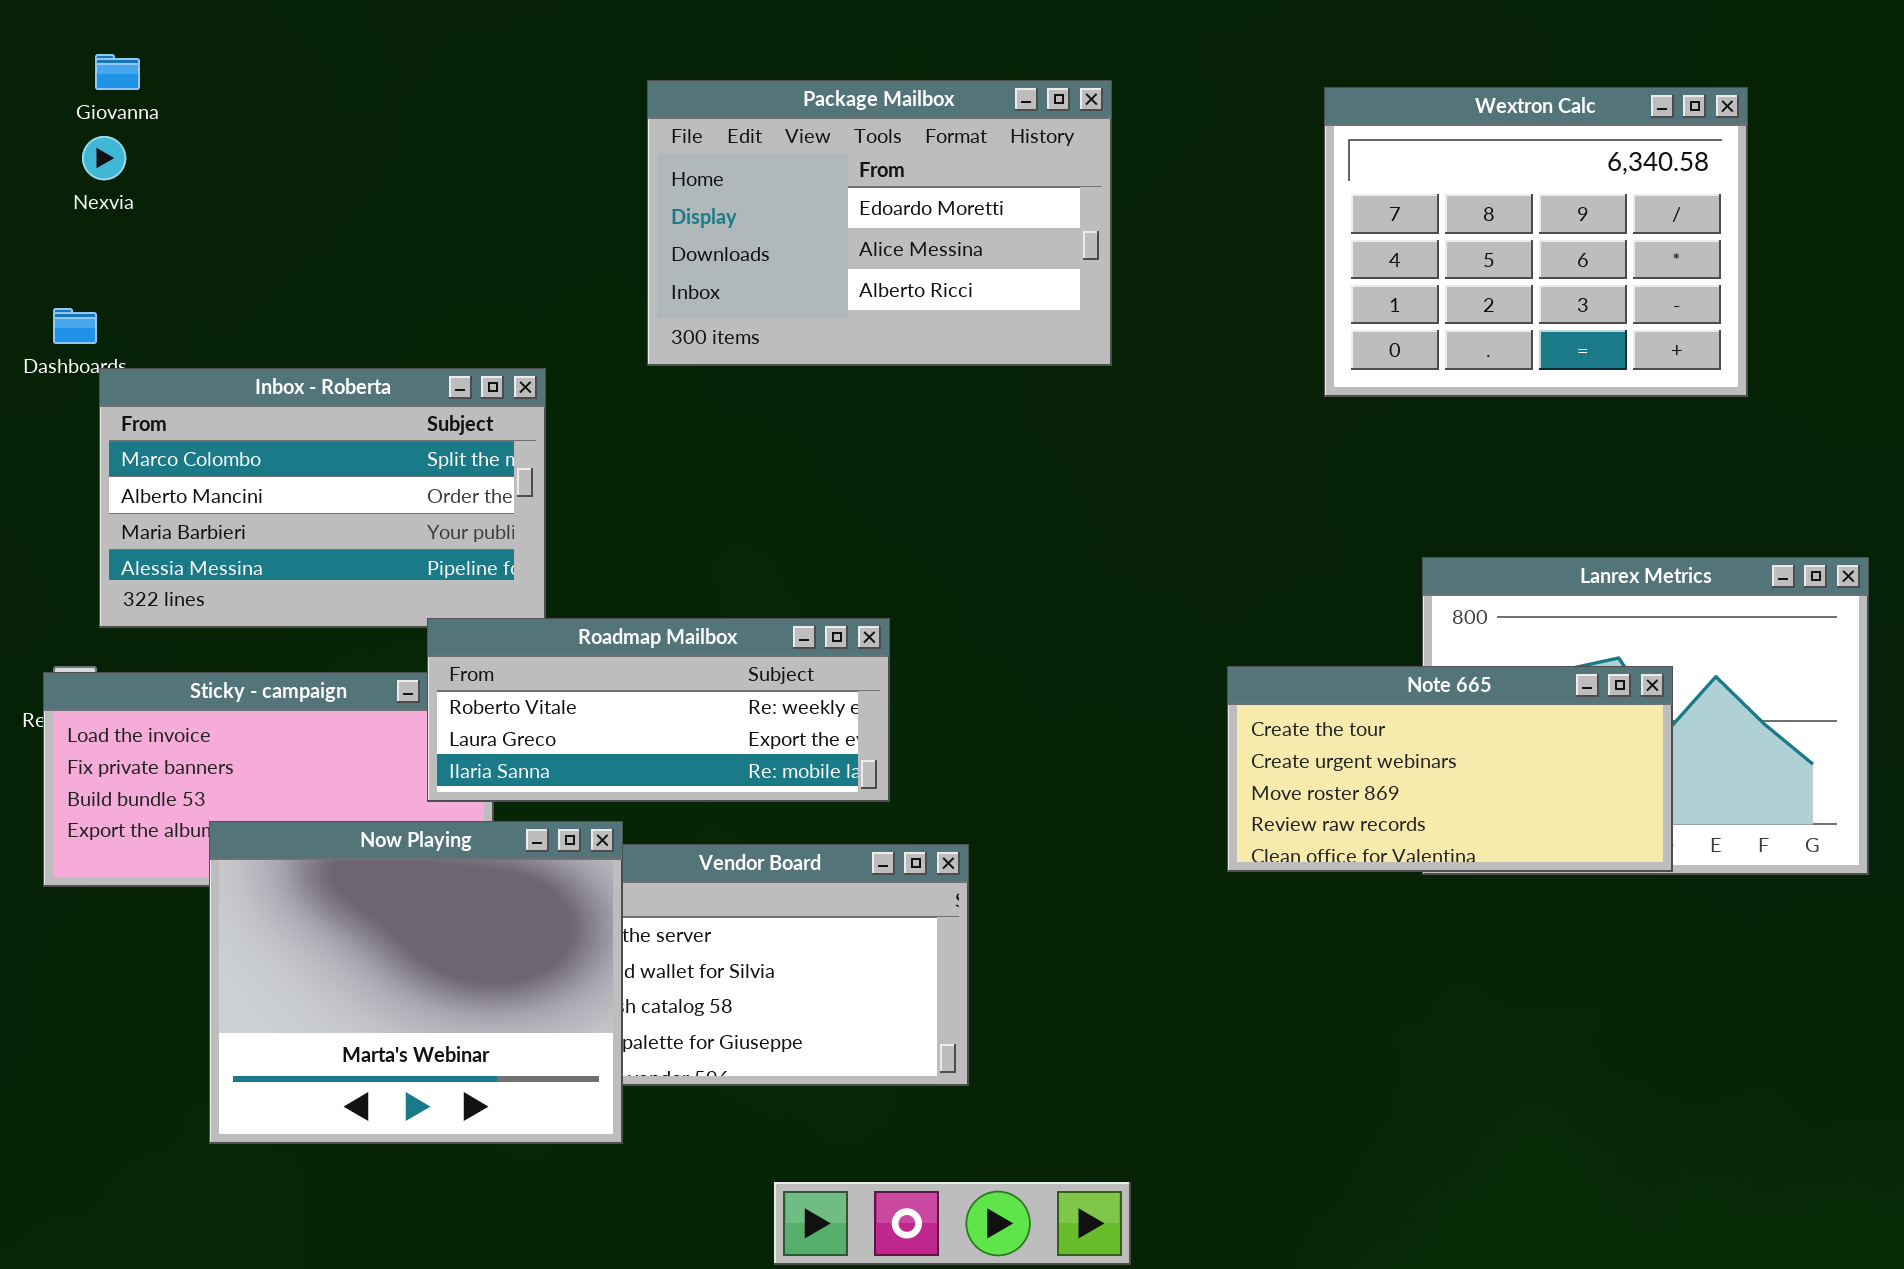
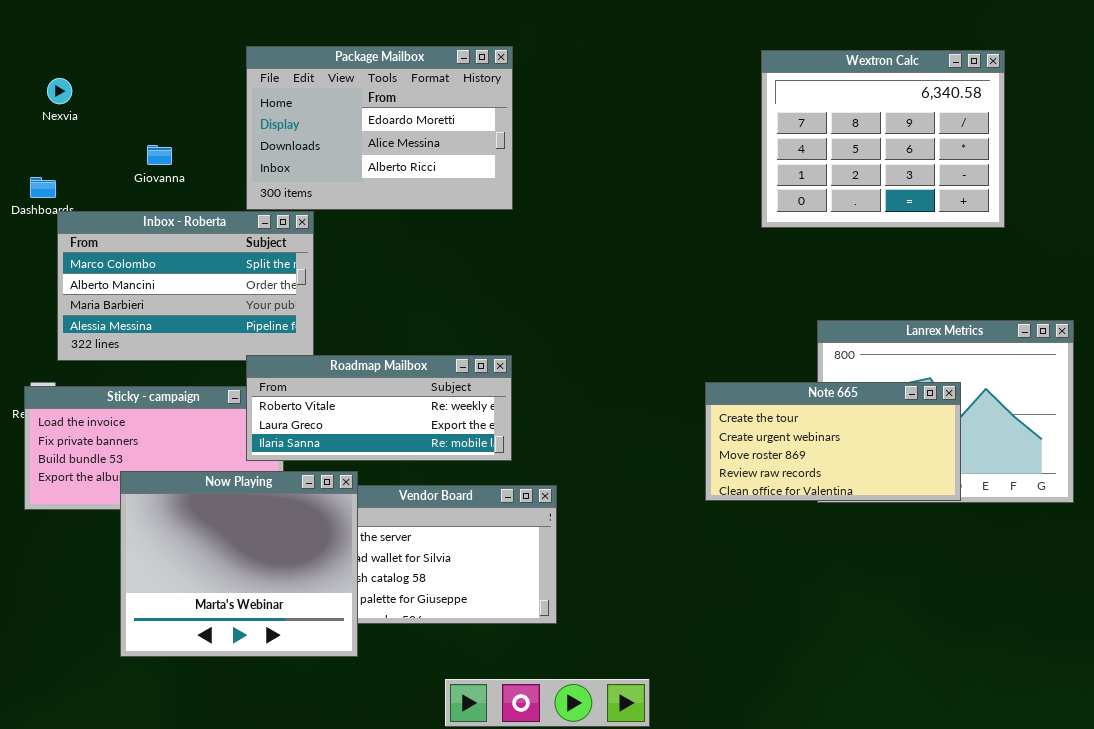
Giovanna: [95,54,140,90] -> [147,145,172,165], moved
Package Mailbox: [647,80,1112,366] -> [246,46,513,210], moved

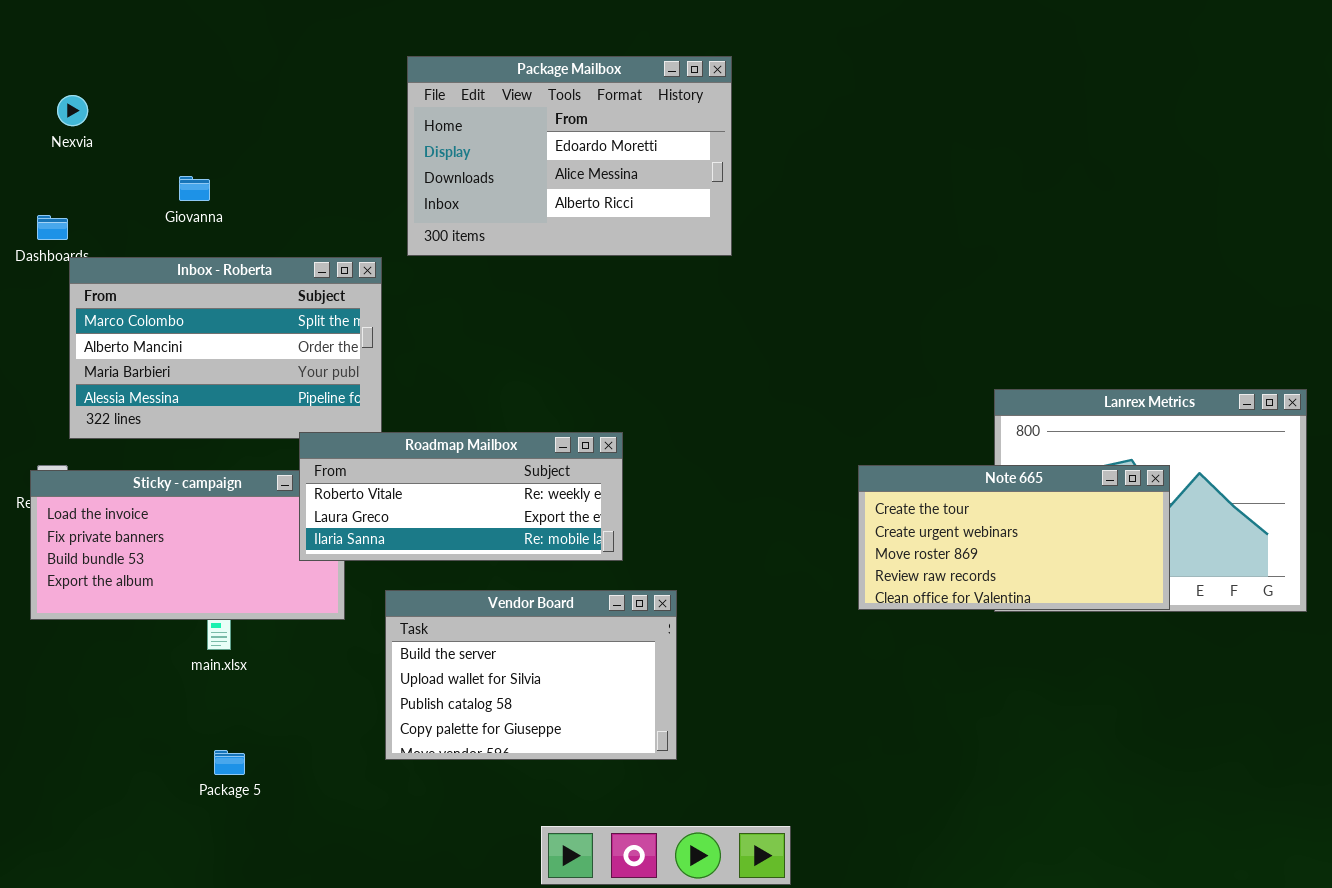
Package Mailbox: [246,46,513,210] -> [407,56,732,256], moved
Wextron Calc: [761,50,1005,228] -> none, closed
Now Playing: [120,471,358,657] -> none, closed

